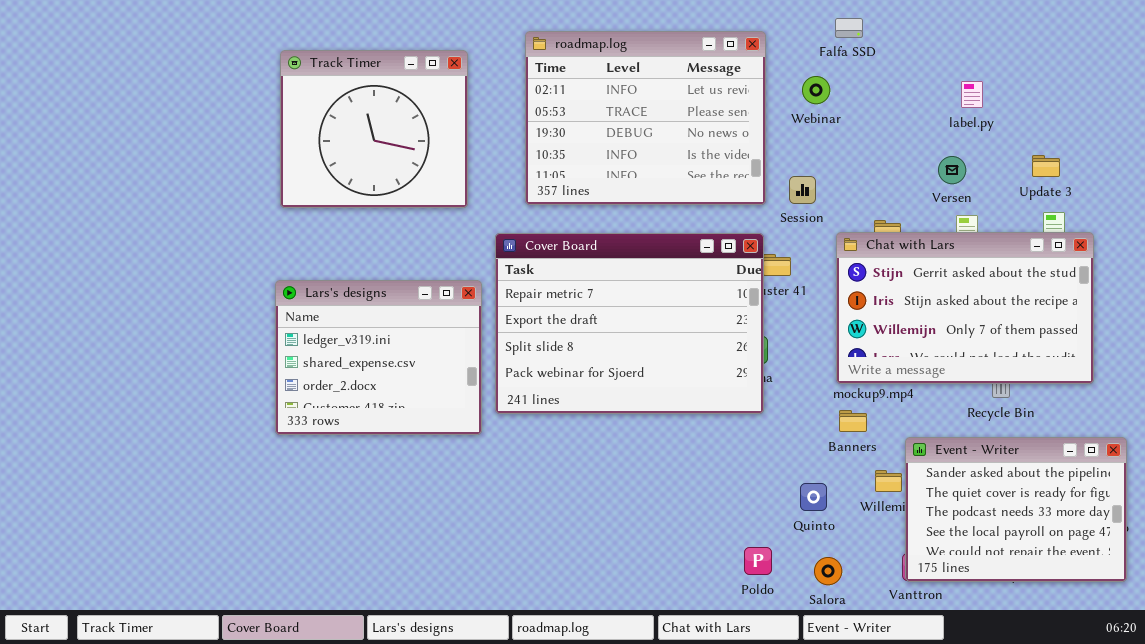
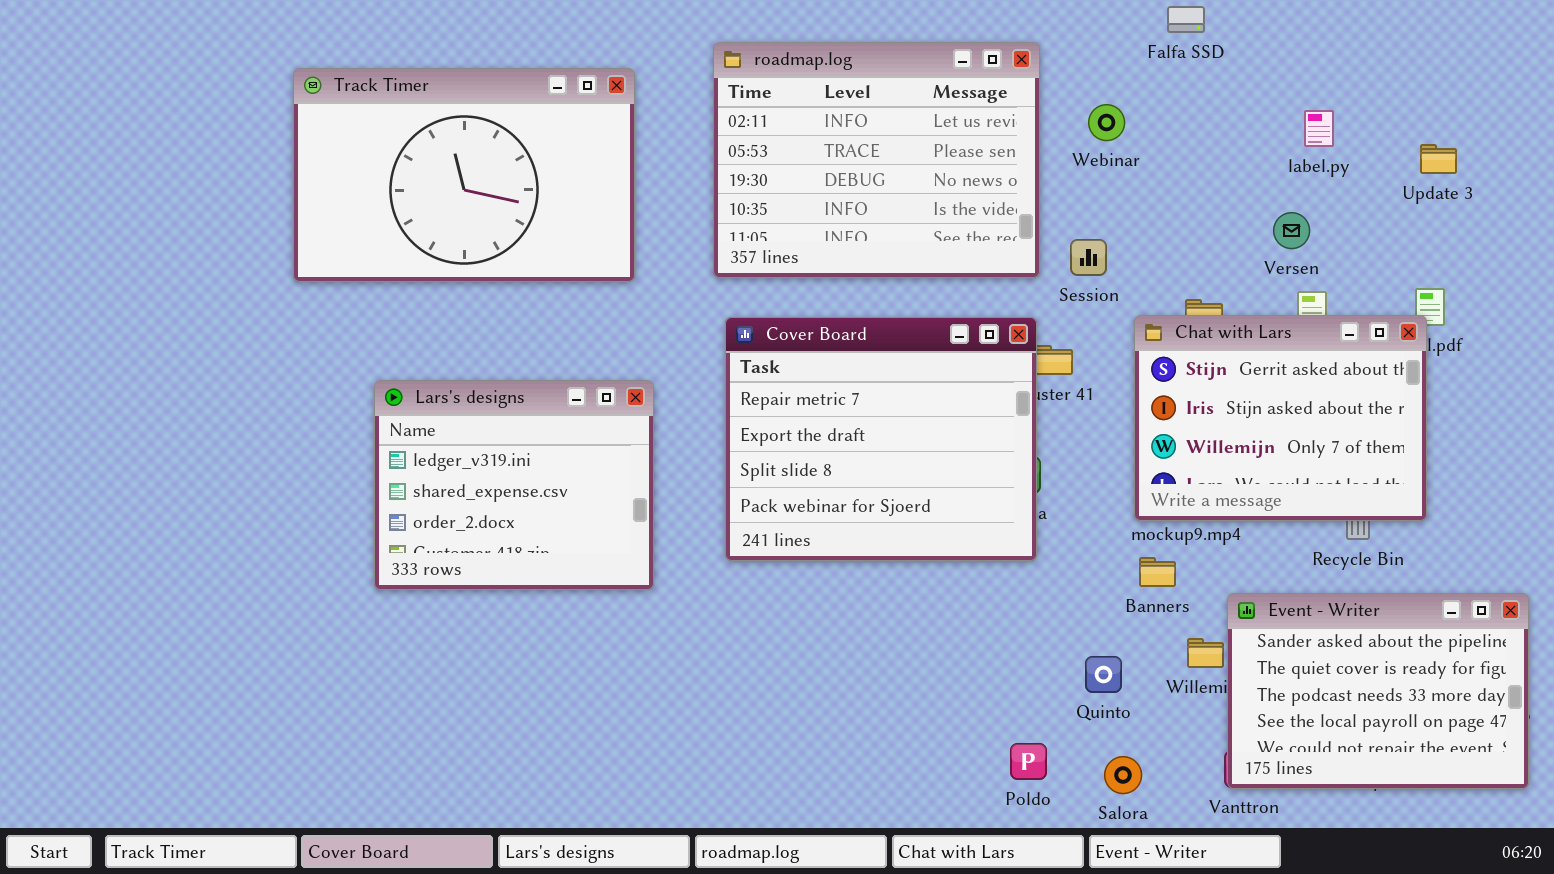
Falfa SSD: [835,18,863,38] -> [1167,6,1205,33], moved
Track Timer: [280,50,468,208] -> [293,68,635,282], resized
Update 3: [1032,155,1060,177] -> [1420,144,1457,174], moved
Chat with Lars: [836,232,1094,384] -> [1134,315,1427,521], resized
Cover Board: [495,233,764,414] -> [725,317,1037,561], resized

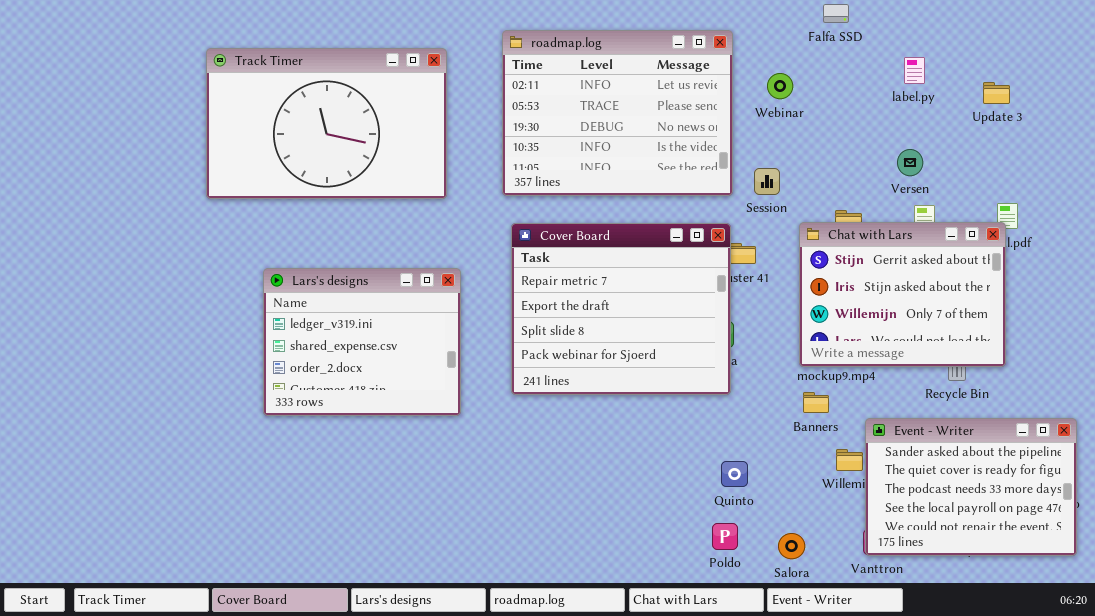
label.py: [1304,110,1334,147] -> [904,57,925,84], moved
Update 3: [1420,144,1457,174] -> [983,82,1010,104], moved
Quinto: [1085,656,1122,693] -> [721,461,748,487], moved

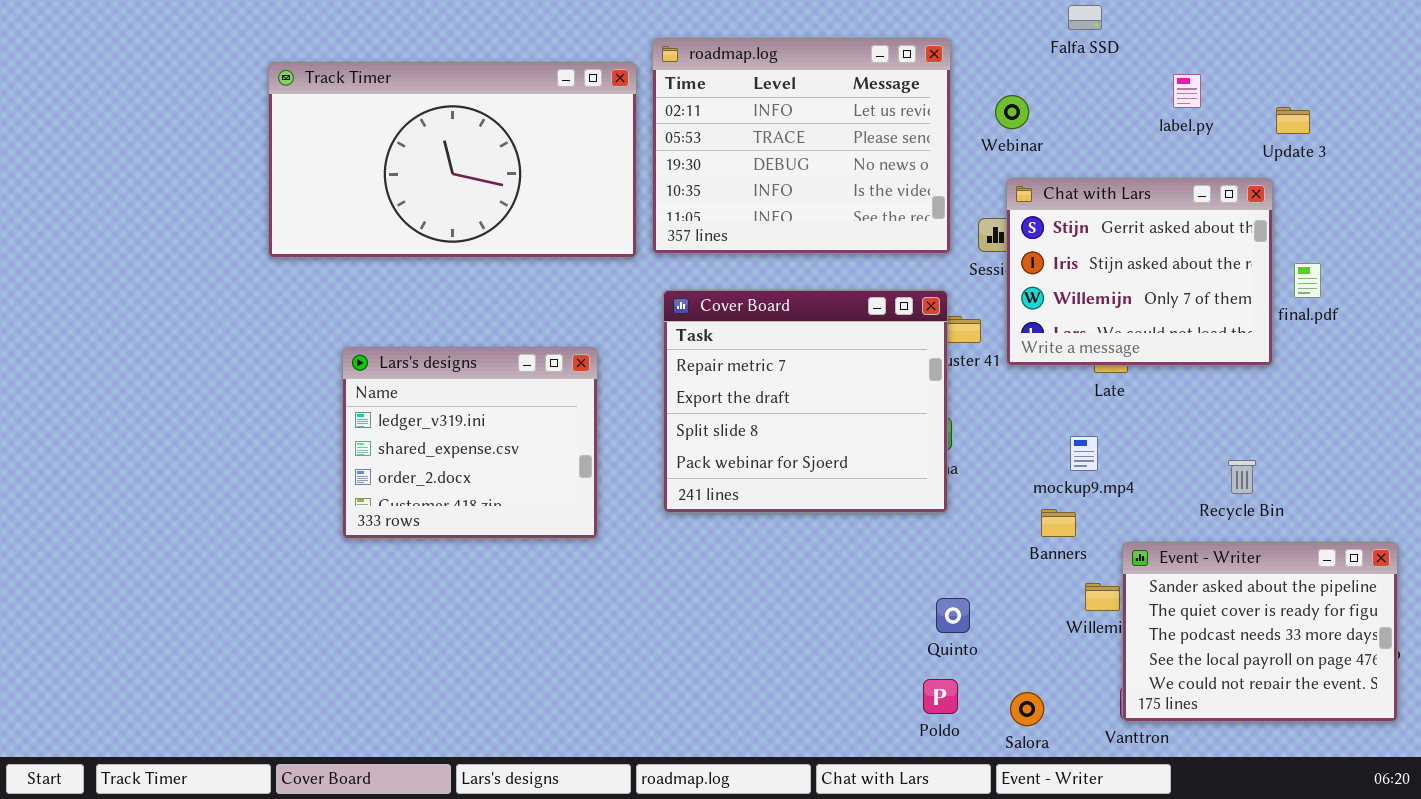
Track Timer: [206,48,447,199] -> [268,62,637,258], resized
Chat with Lars: [799,222,1006,367] -> [1006,178,1273,366], moved

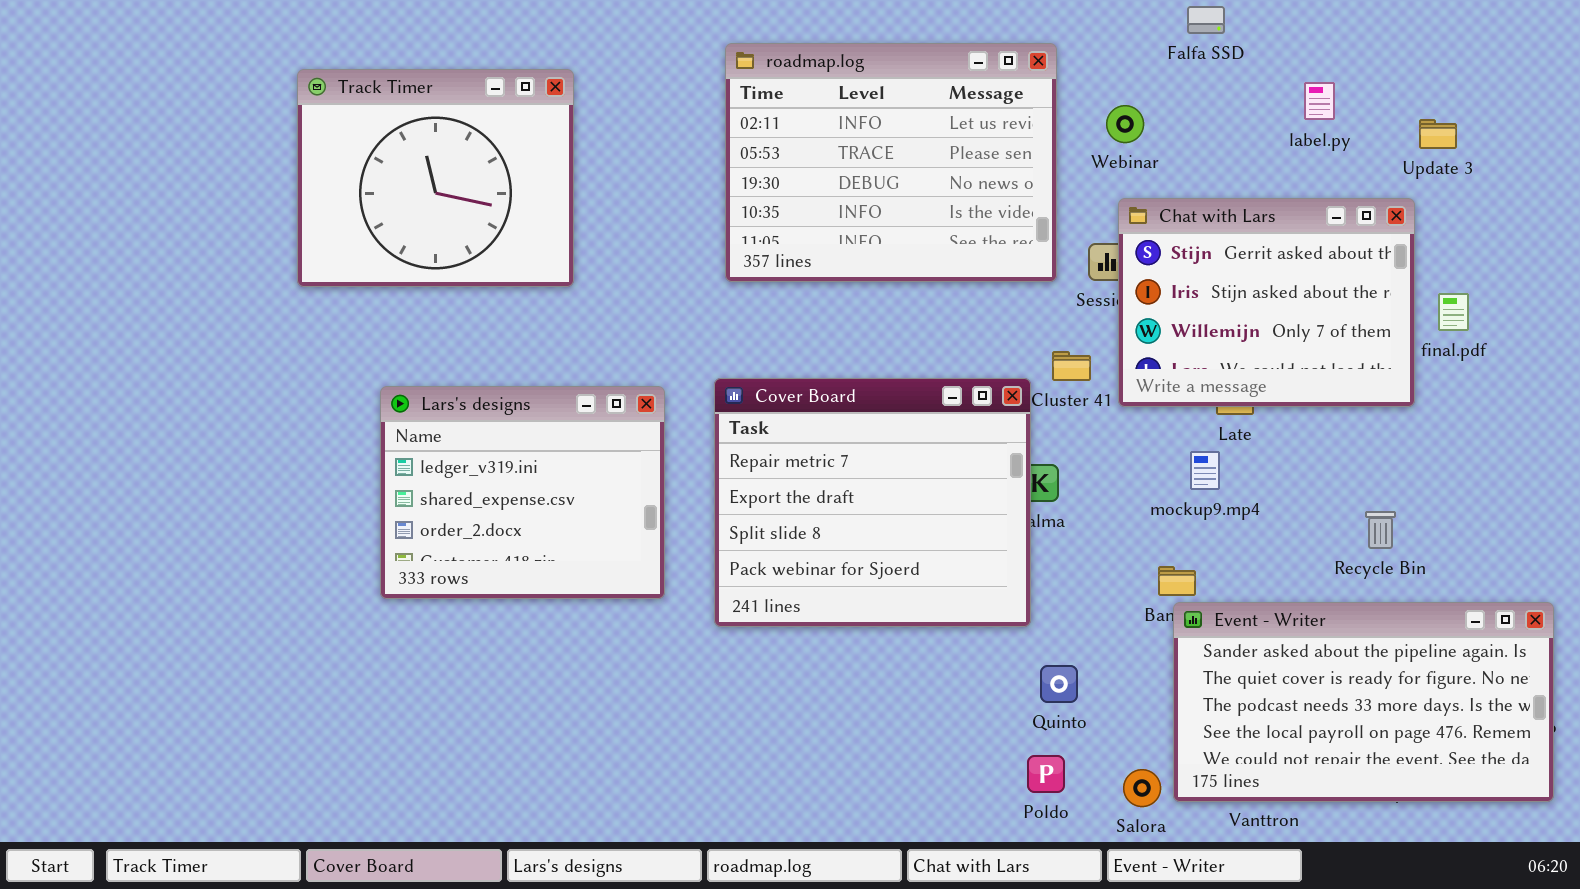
Track Timer: [268,62,637,258] -> [297,69,574,287], resized
Cover Board: [663,290,948,513] -> [714,378,1031,627], moved
mockup9.mp4: [1070,436,1098,471] -> [1190,451,1220,490], moved
Event - Writer: [1122,542,1398,722] -> [1173,602,1554,802], resized

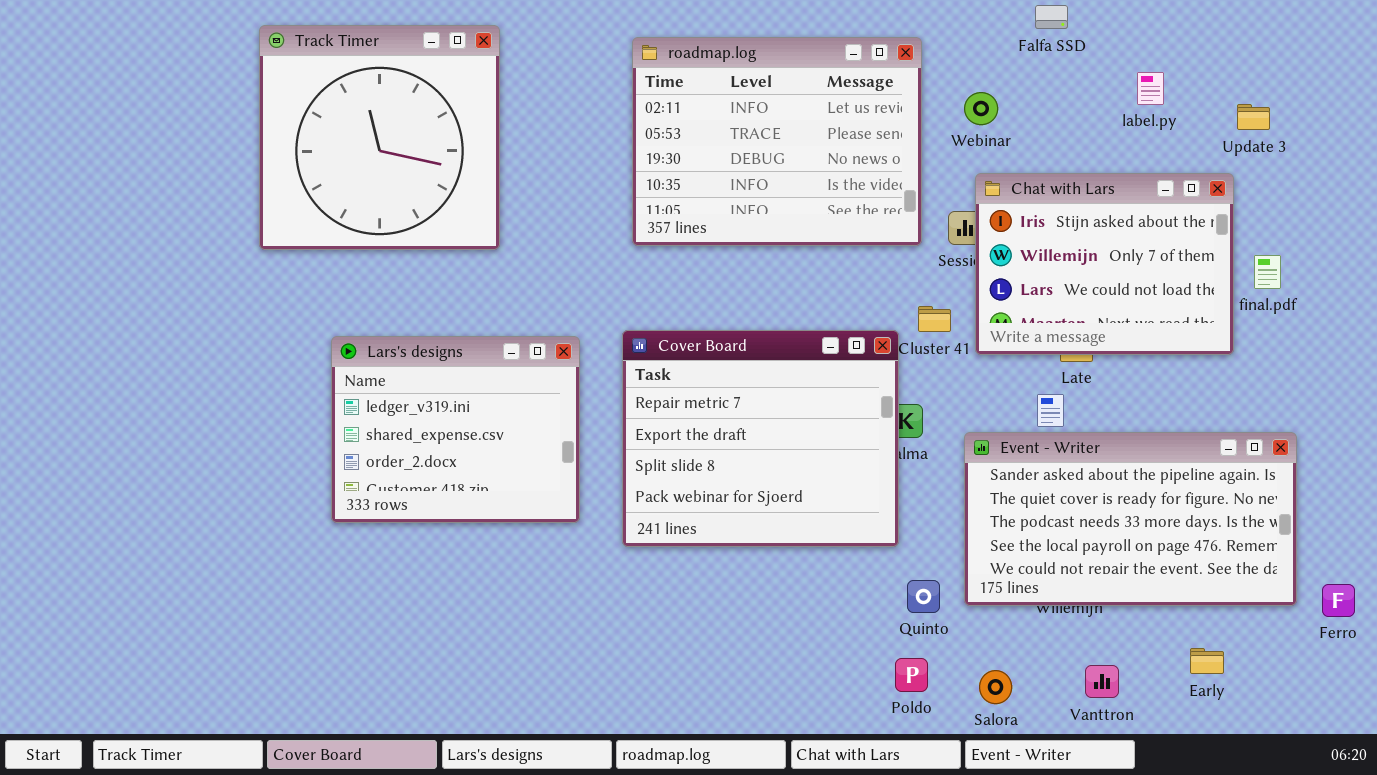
Track Timer: [297,69,574,287] -> [259,25,500,250], resized
Chat with Lars: [1118,198,1415,407] -> [975,173,1234,355], scrolled down 1 row
Event - Writer: [1173,602,1554,802] -> [964,432,1297,606], moved

